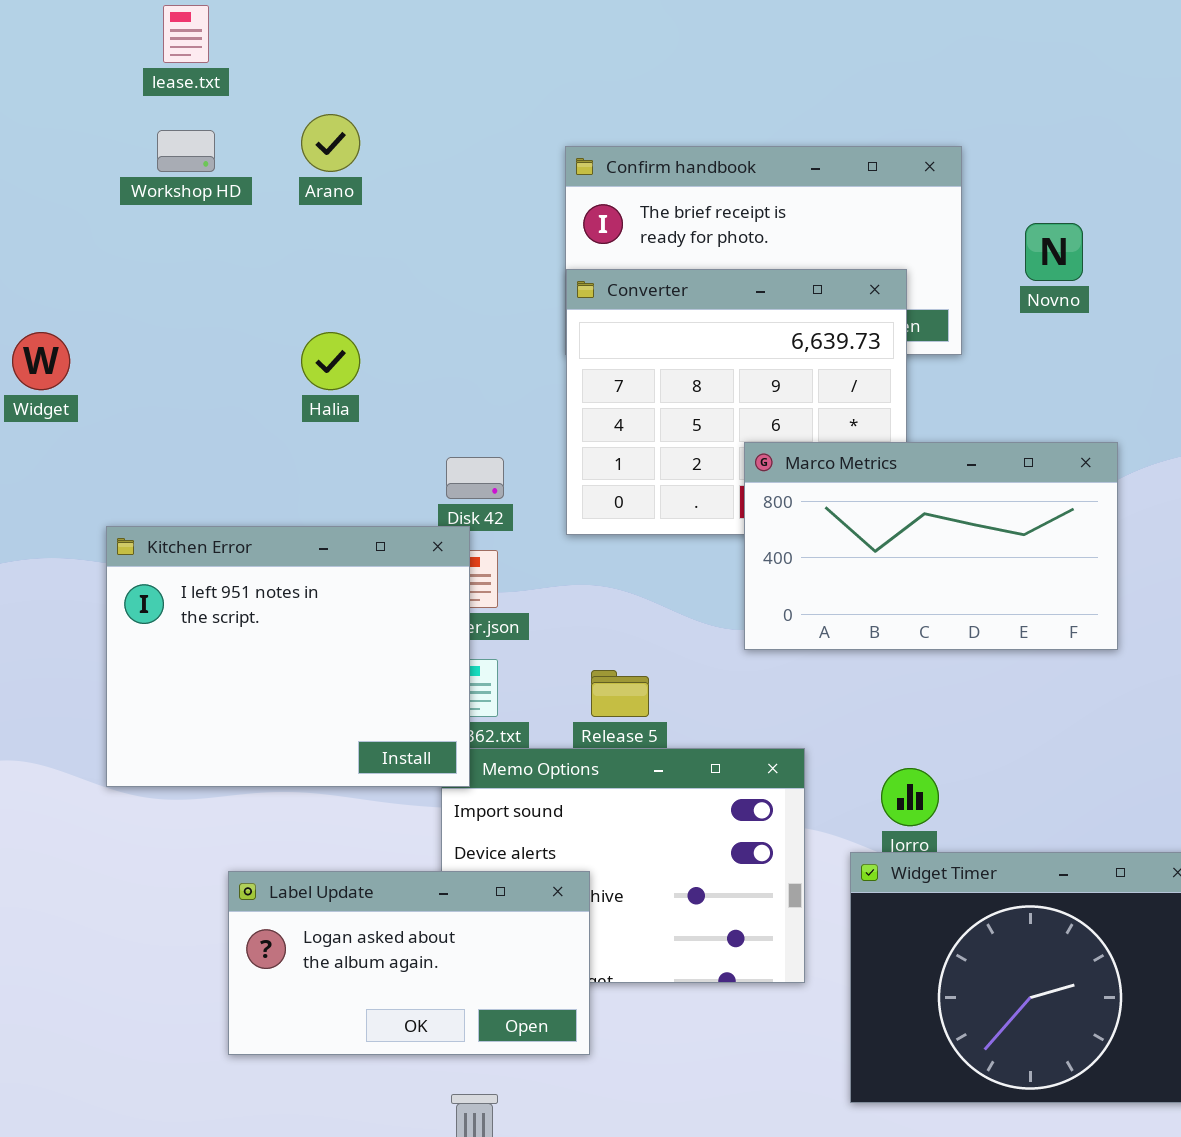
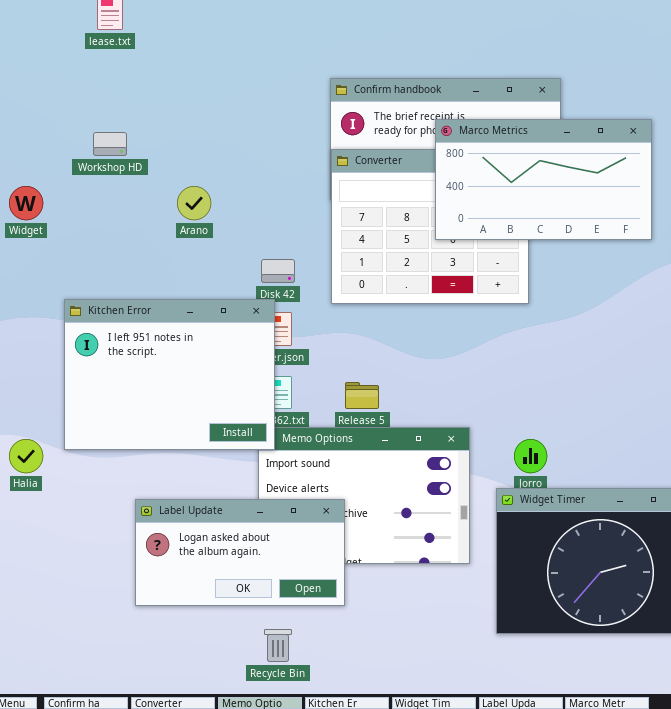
Arano: [301,114,360,172] -> [177,186,211,220], moved
Workshop HD: [157,130,215,172] -> [93,132,127,156], moved
Halia: [301,332,360,390] -> [9,439,43,473], moved
Marco Metrics: [744,442,1118,650] -> [435,119,652,240], moved

